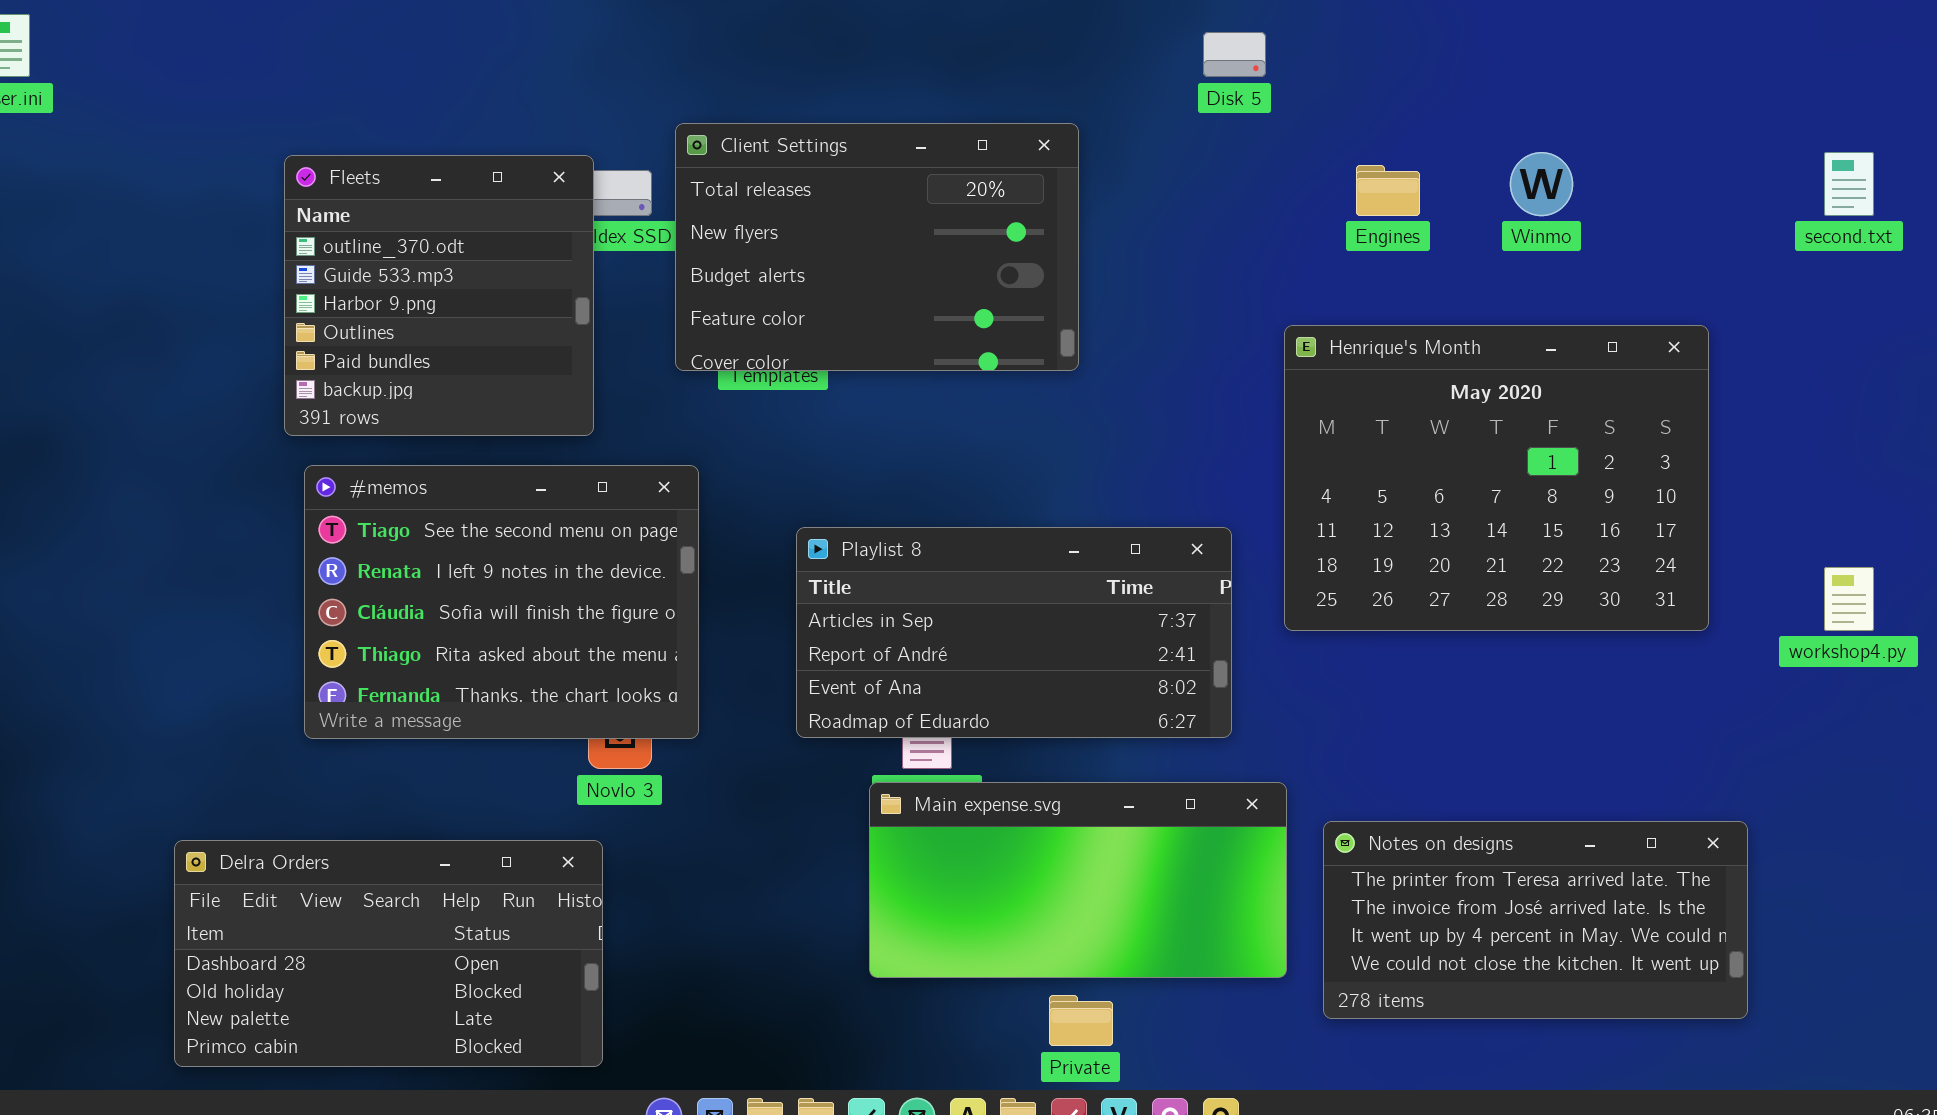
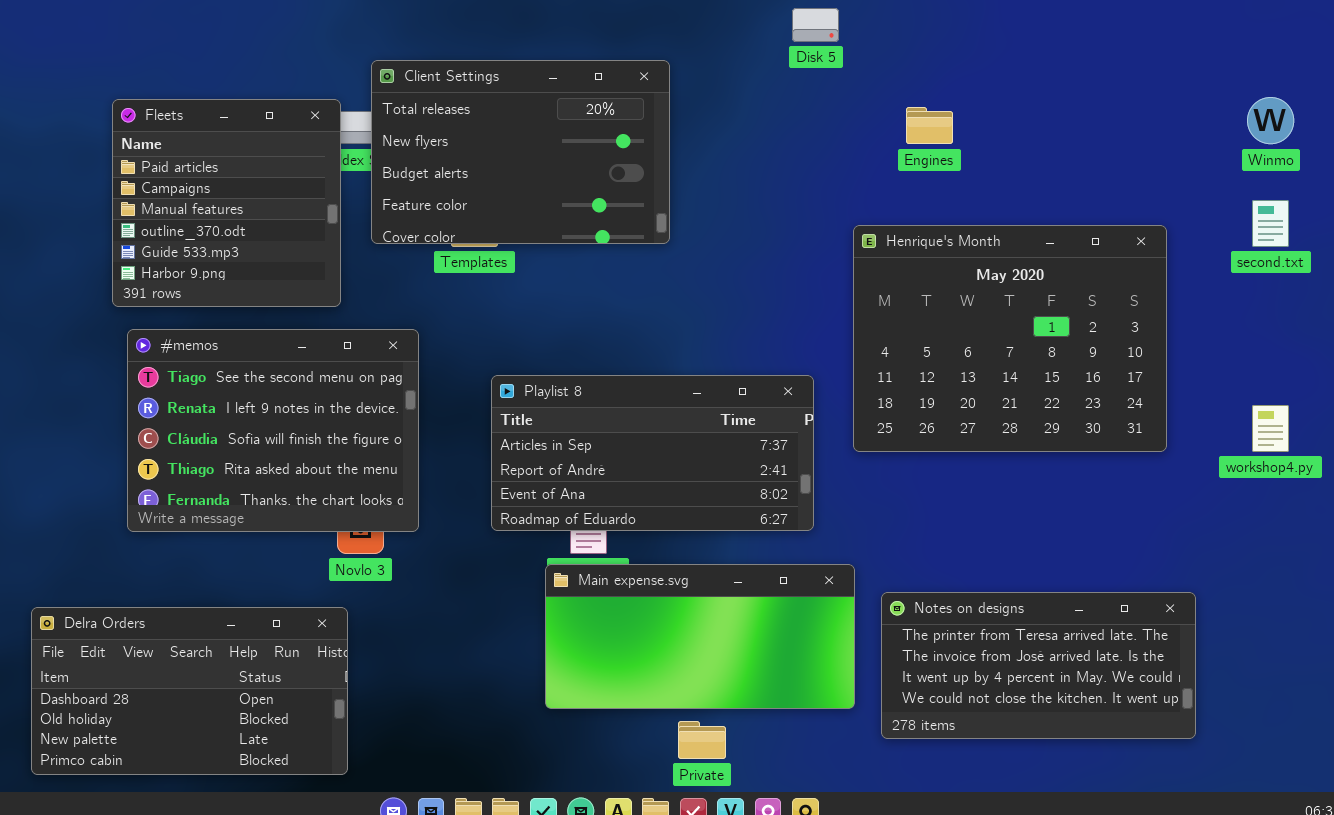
Client Settings: [675,123,1079,371] -> [371,60,670,244], moved
Winmo: [1510,152,1573,216] -> [1247,97,1294,144], moved
second.txt: [1824,152,1874,216] -> [1252,200,1289,247], moved
Fleets: [284,155,594,436] -> [112,99,341,307], scrolled up 3 rows

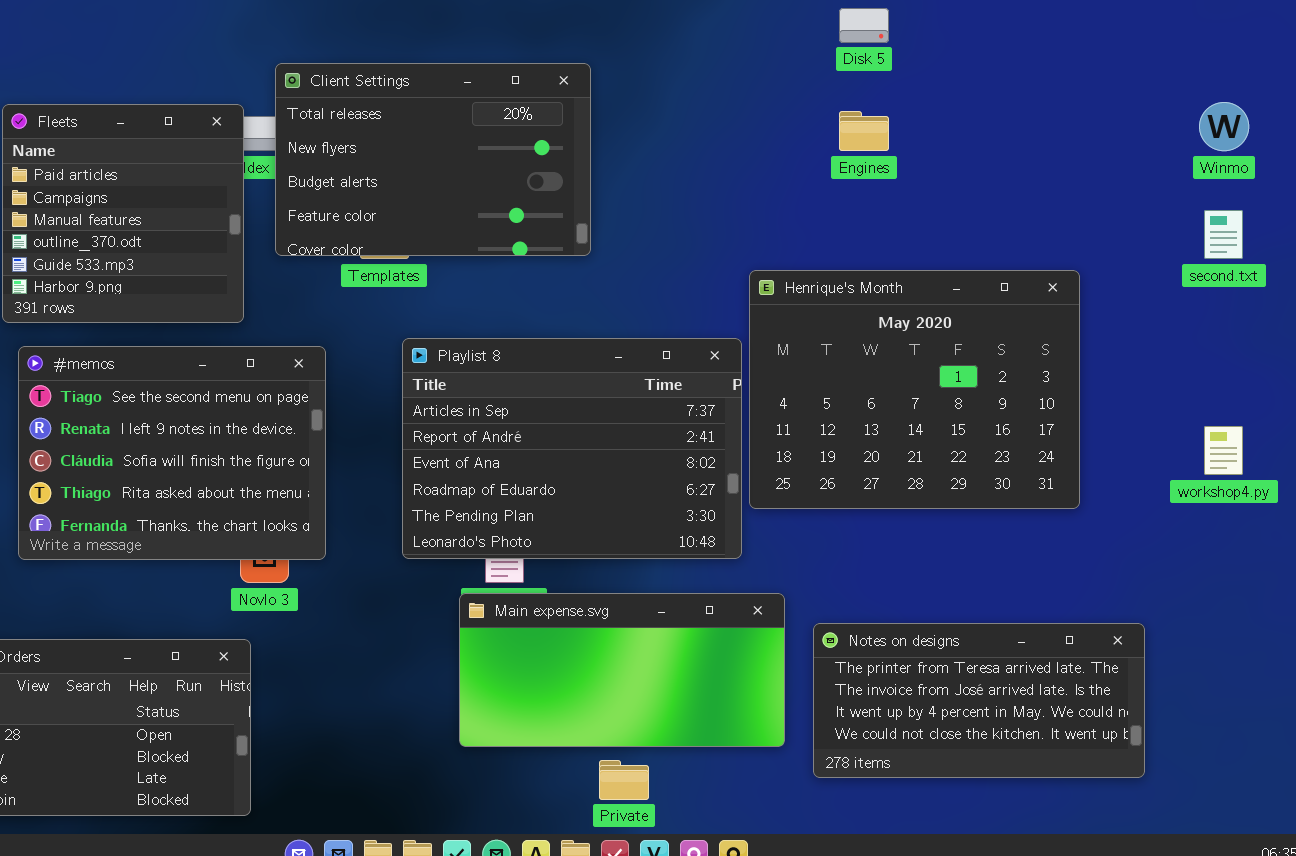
Disk 5: [792,8,839,42] -> [839,8,889,43], moved
Henrique's Month: [853,225,1167,452] -> [749,270,1080,509], moved
Playlist 8: [491,375,814,531] -> [402,338,742,559], resized

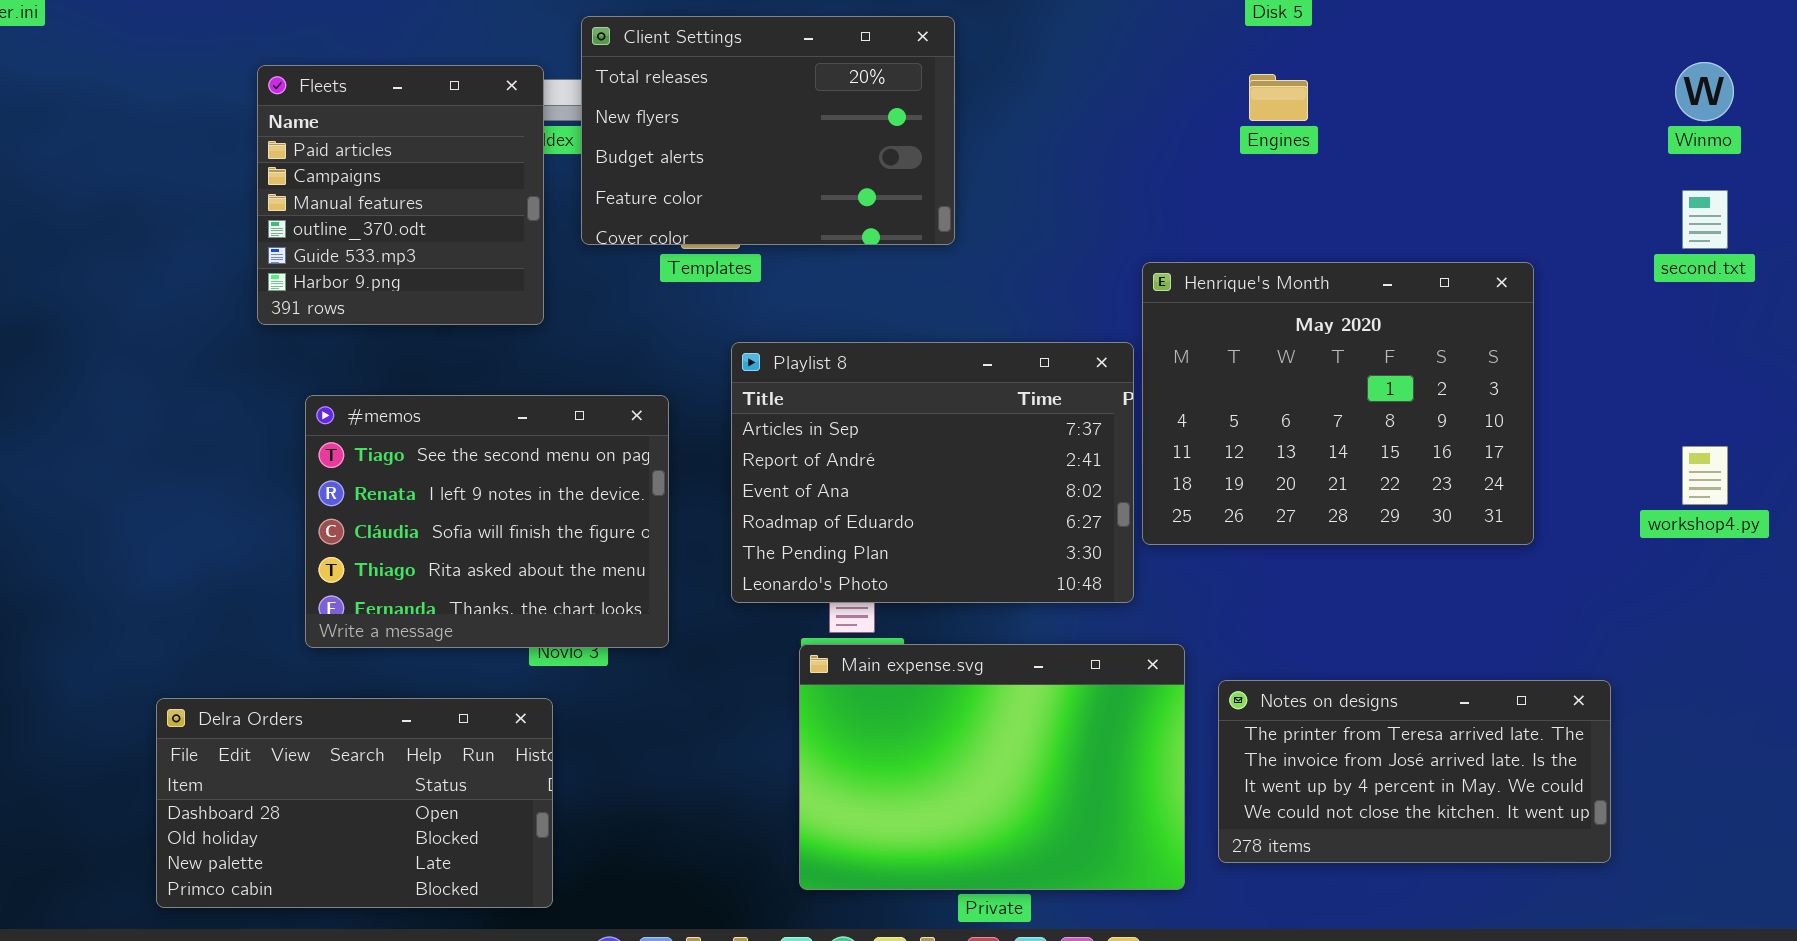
#memos: [18,346,326,560] -> [305,395,669,648], moved
Main expense.svg: [459,593,785,747] -> [799,644,1185,890], resized

